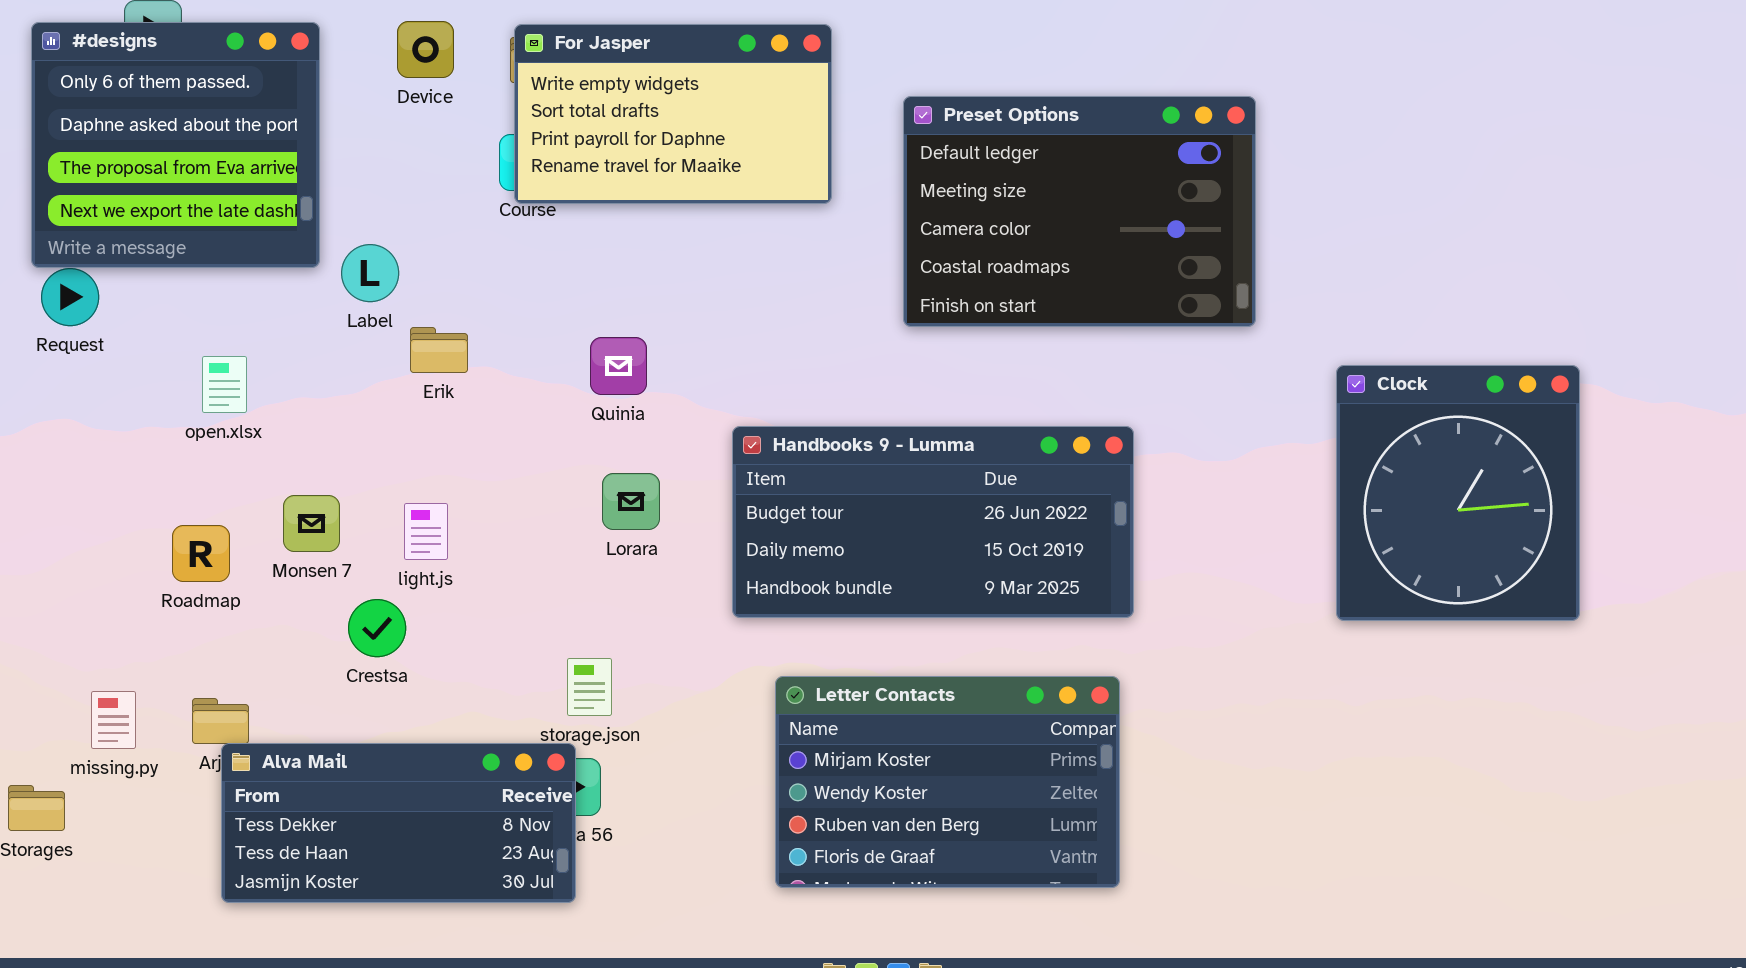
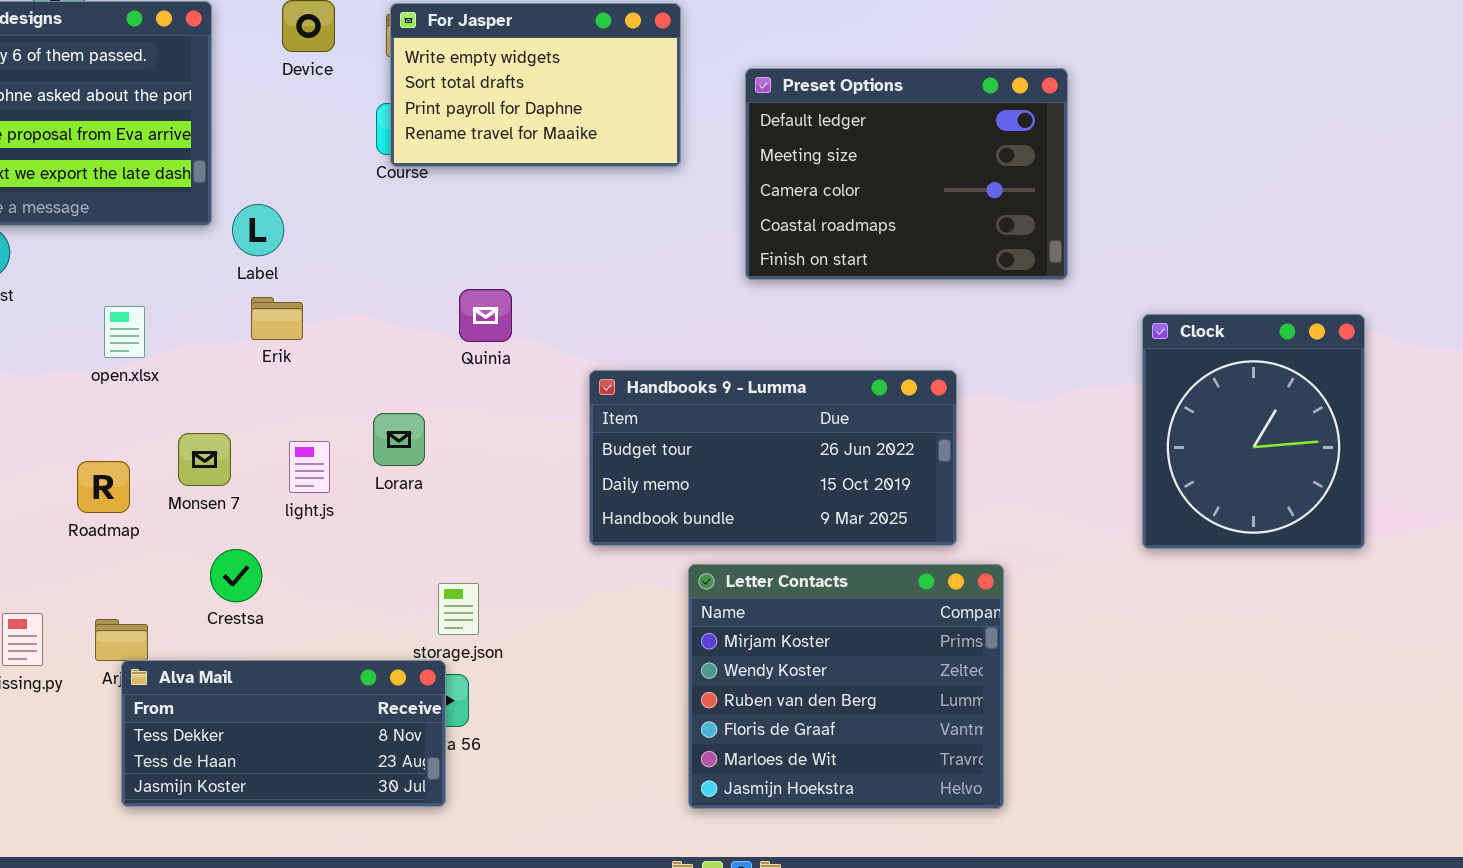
Erik: [410,327,468,373] -> [251,297,303,340], moved
Lorara: [602,473,660,530] -> [373,413,425,466], moved
Crestsa: [348,599,406,657] -> [210,549,262,602], moved
Letter Contacts: [775,676,1120,888] -> [688,564,1004,809], moved, resized

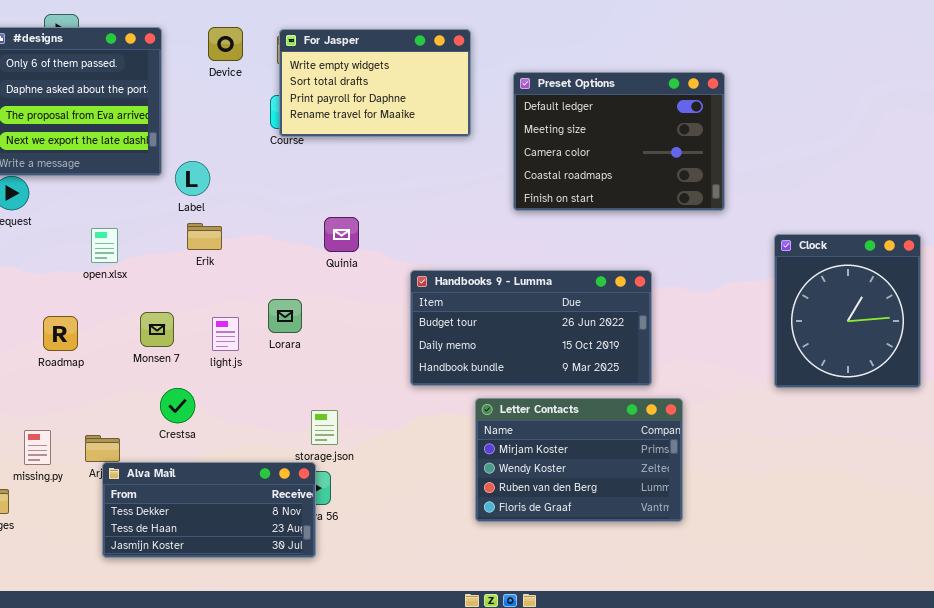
Roadmap: [77,461,130,513] -> [43,316,78,351], moved
Letter Contacts: [688,564,1004,809] -> [475,398,683,522], resized

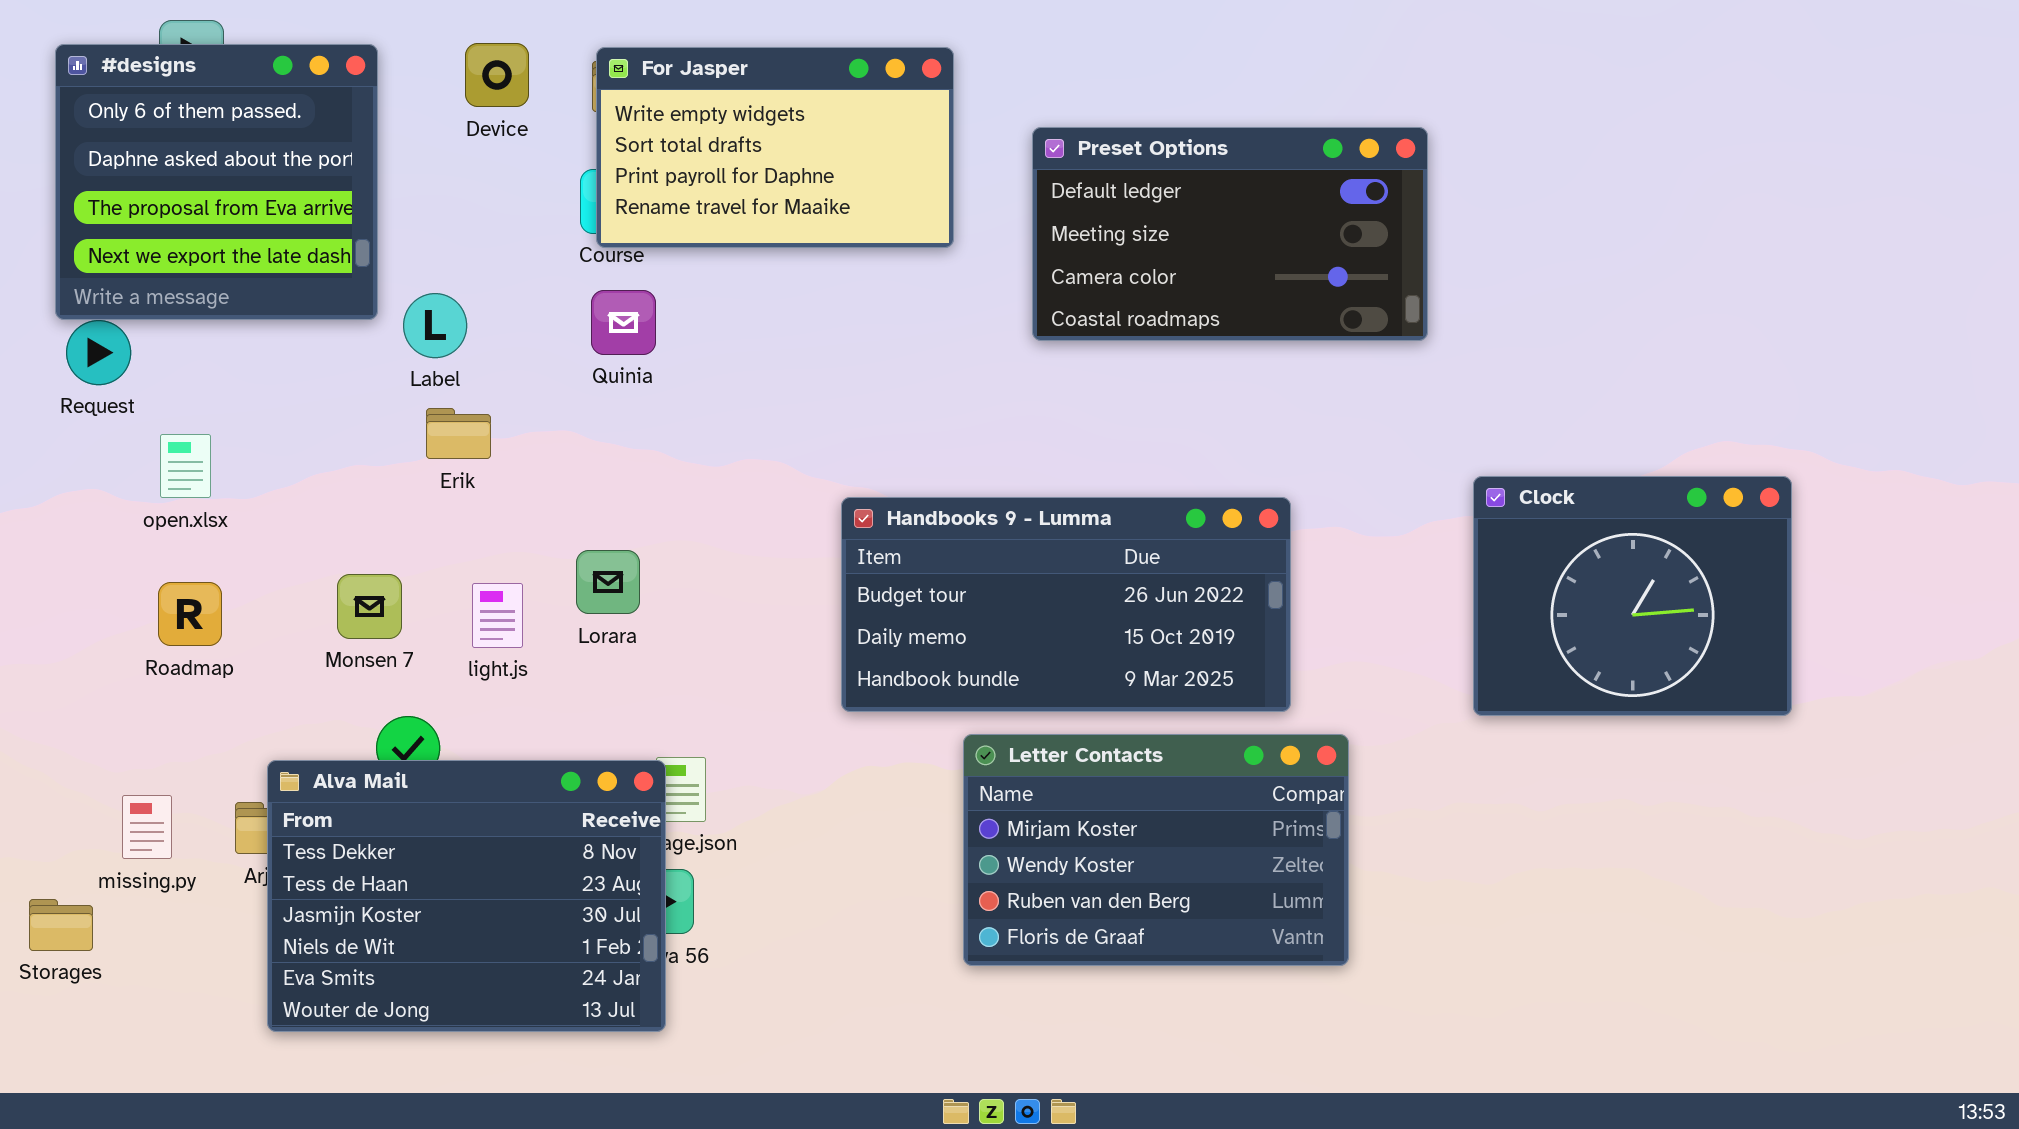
Preset Options: [513,72,725,211] -> [1032,127,1428,341], resized
Quinia: [324,217,359,252] -> [591,290,656,355], moved
open.xlsx: [91,228,118,263] -> [160,434,211,498], moved
Clock: [774,234,921,388] -> [1473,476,1792,716], resized
Alva Mail: [102,462,316,558] -> [267,760,666,1032], resized

